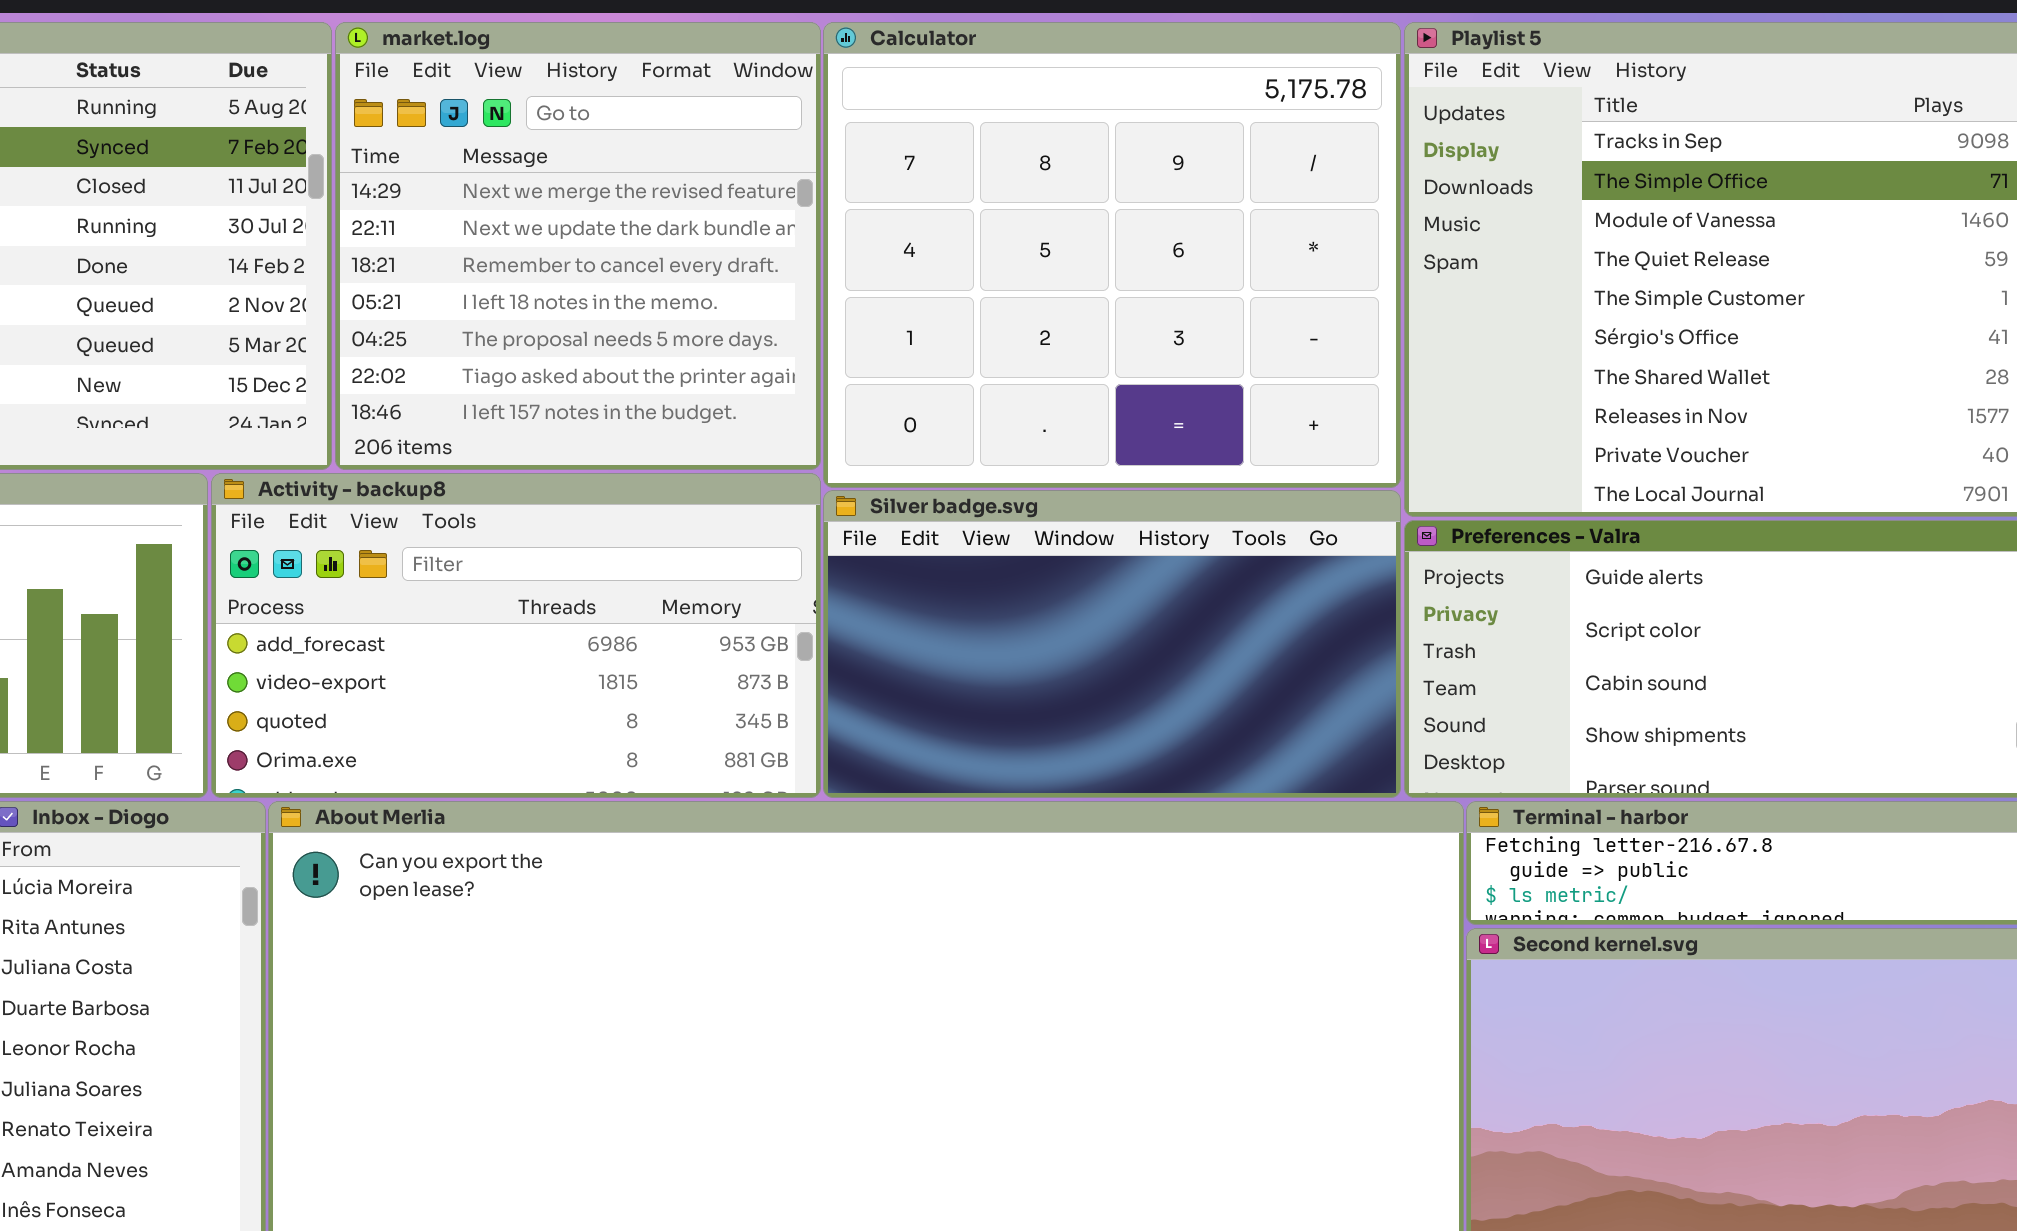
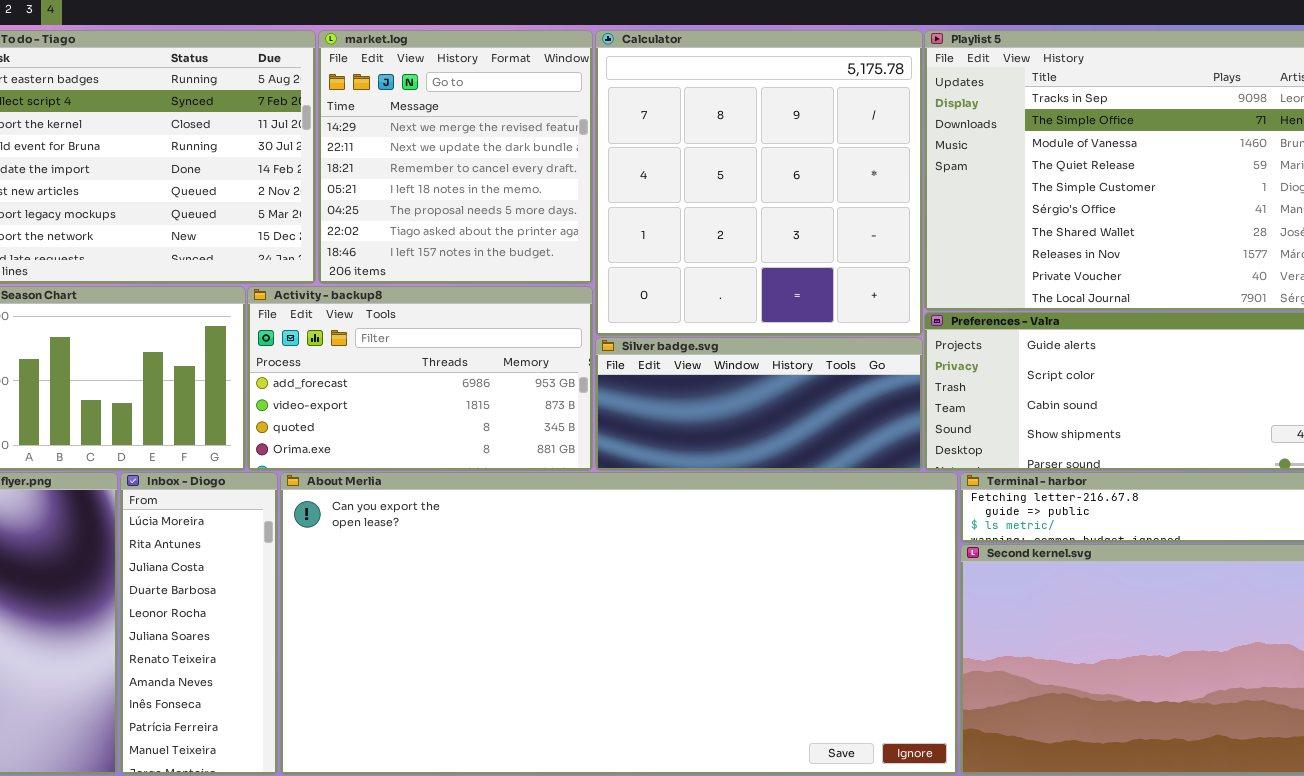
Calculator: [823,22,1401,488] -> [595,30,923,336], resized
Silver badge.svg: [823,490,1401,798] -> [595,337,923,471], resized

